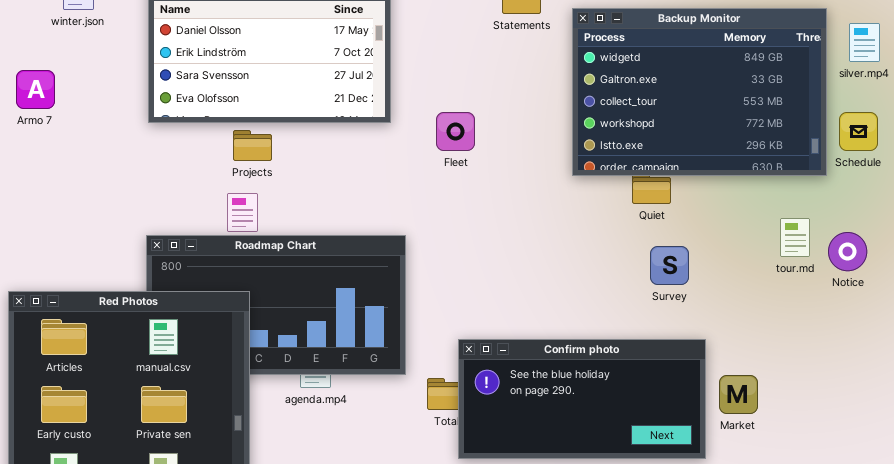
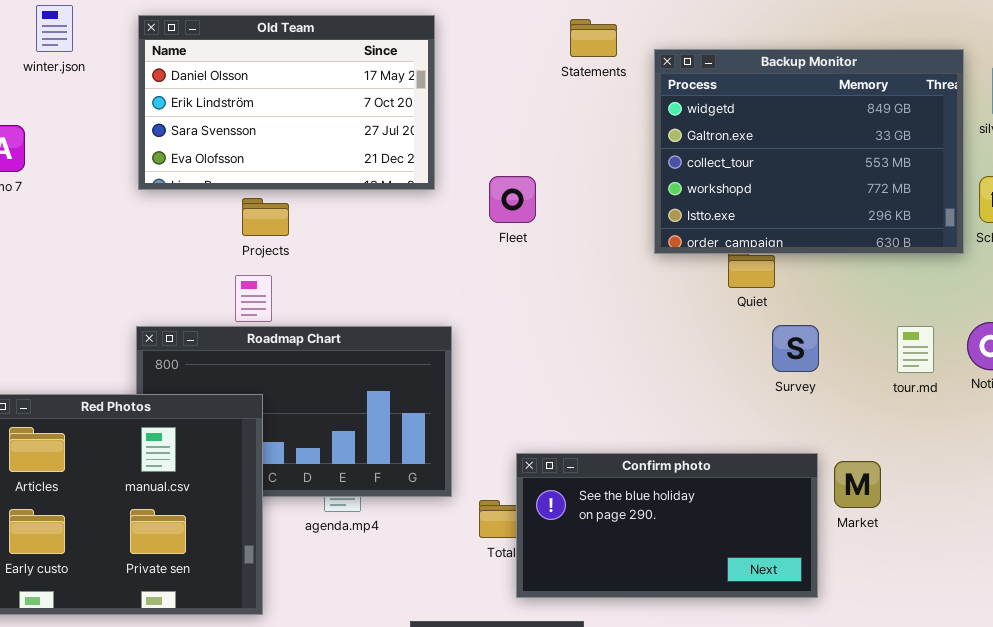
tour.md: [780,218,810,257] -> [897,326,934,373], moved
Survey: [650,246,689,285] -> [772,325,819,372], moved
Market: [719,375,758,414] -> [834,461,881,508], moved

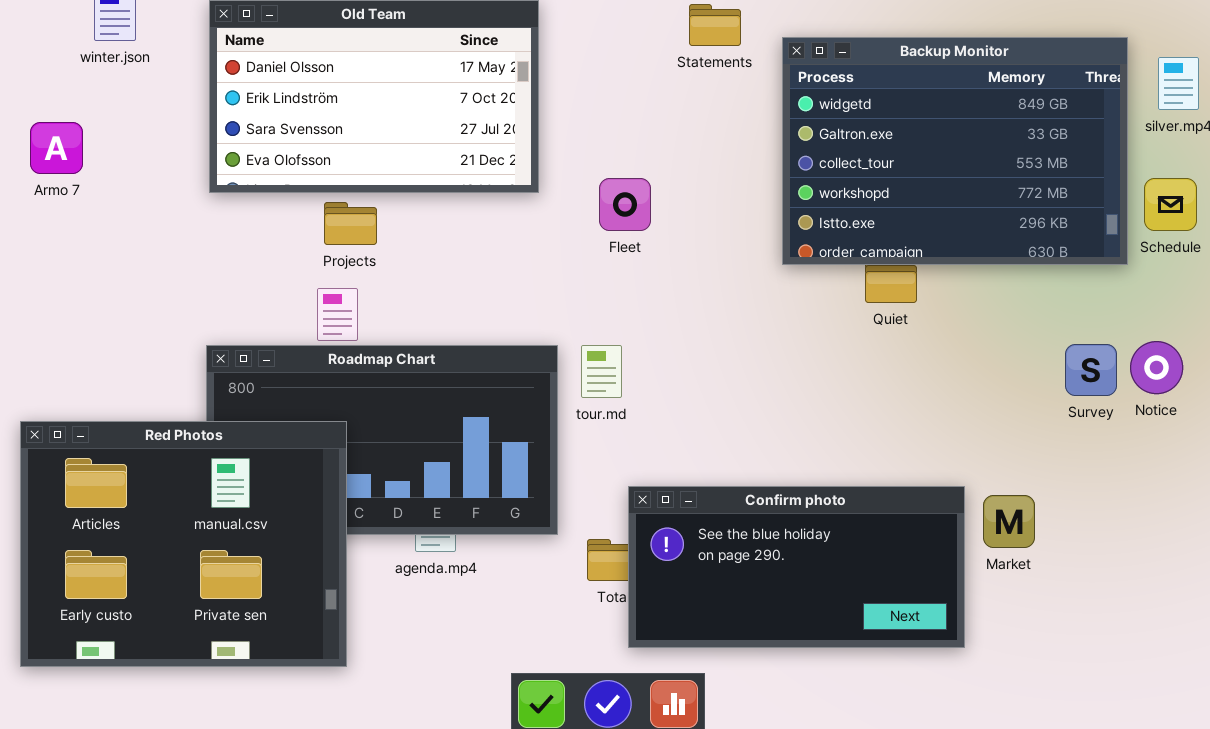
Survey: [772,325,819,372] -> [1065,344,1117,396], moved
tour.md: [897,326,934,373] -> [581,345,622,398], moved

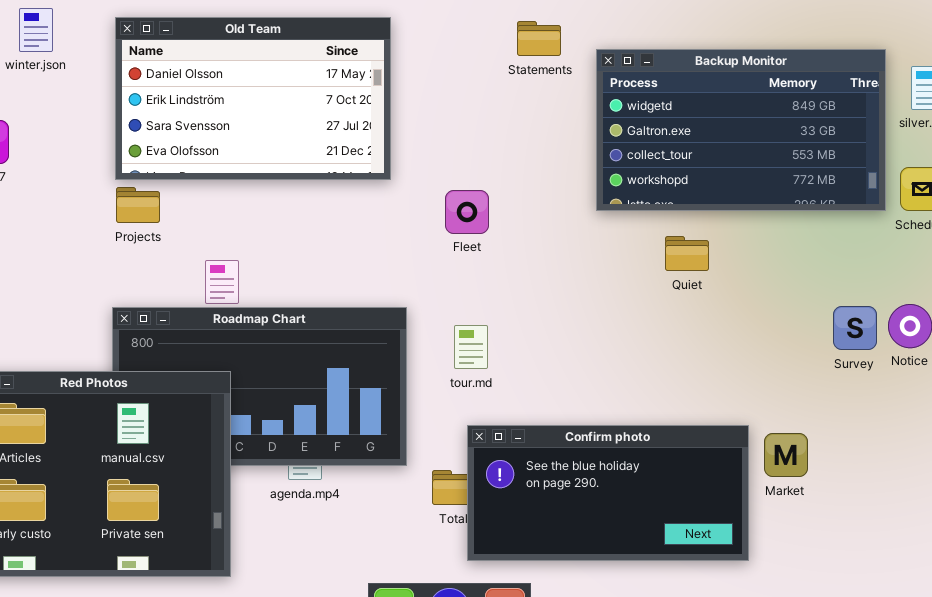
Backup Monitor: [782,37,1128,265] -> [596,49,886,211], resized
Fleet: [599,178,651,231] -> [445,190,489,234], moved
Projects: [324,202,377,245] -> [116,187,160,223], moved
tour.md: [581,345,622,398] -> [454,325,488,369], moved

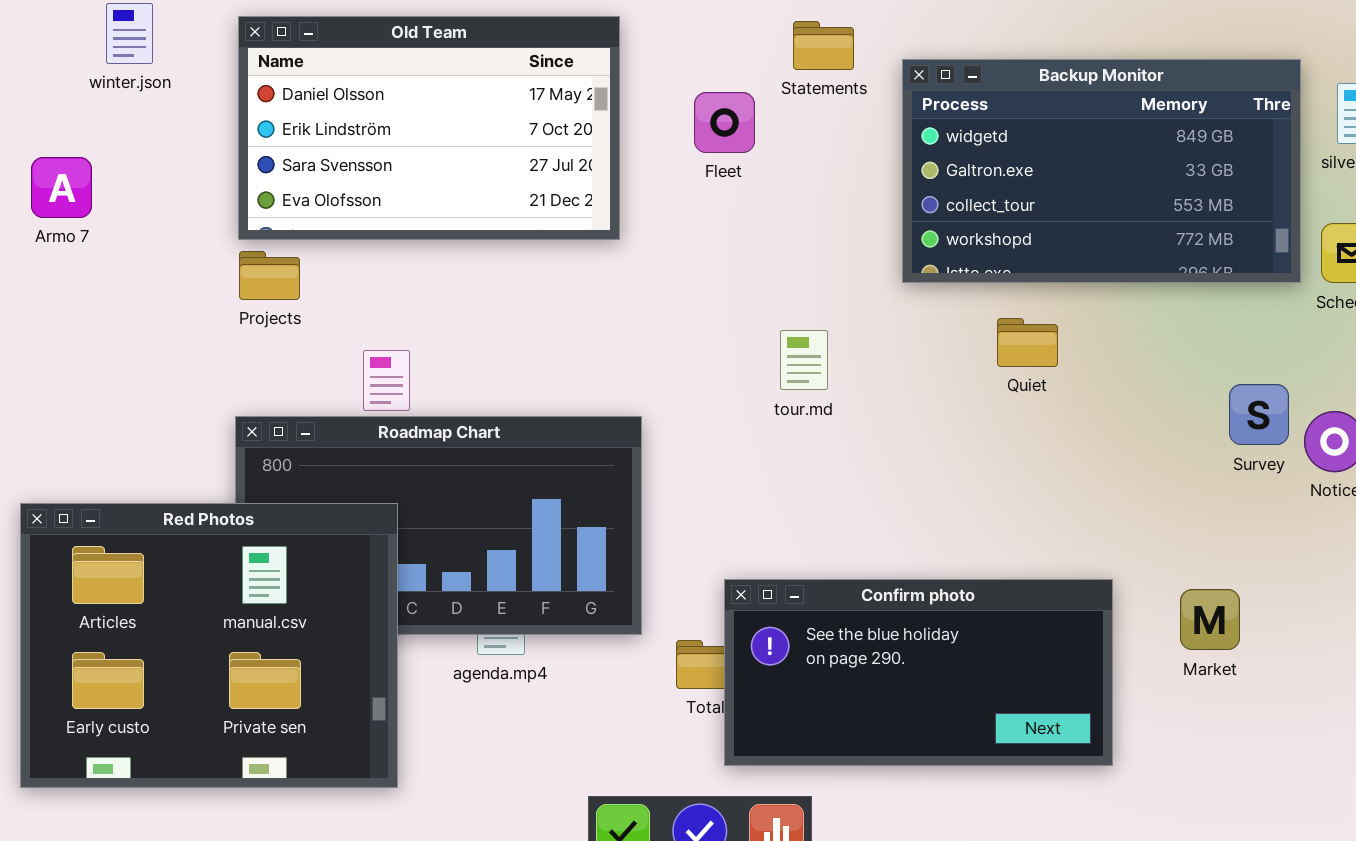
Fleet: [445,190,489,234] -> [694,92,755,153], moved
Survey: [833,306,877,350] -> [1229,384,1289,445], moved
tour.md: [454,325,488,369] -> [780,330,828,390], moved
Market: [764,433,808,477] -> [1180,589,1240,650], moved

